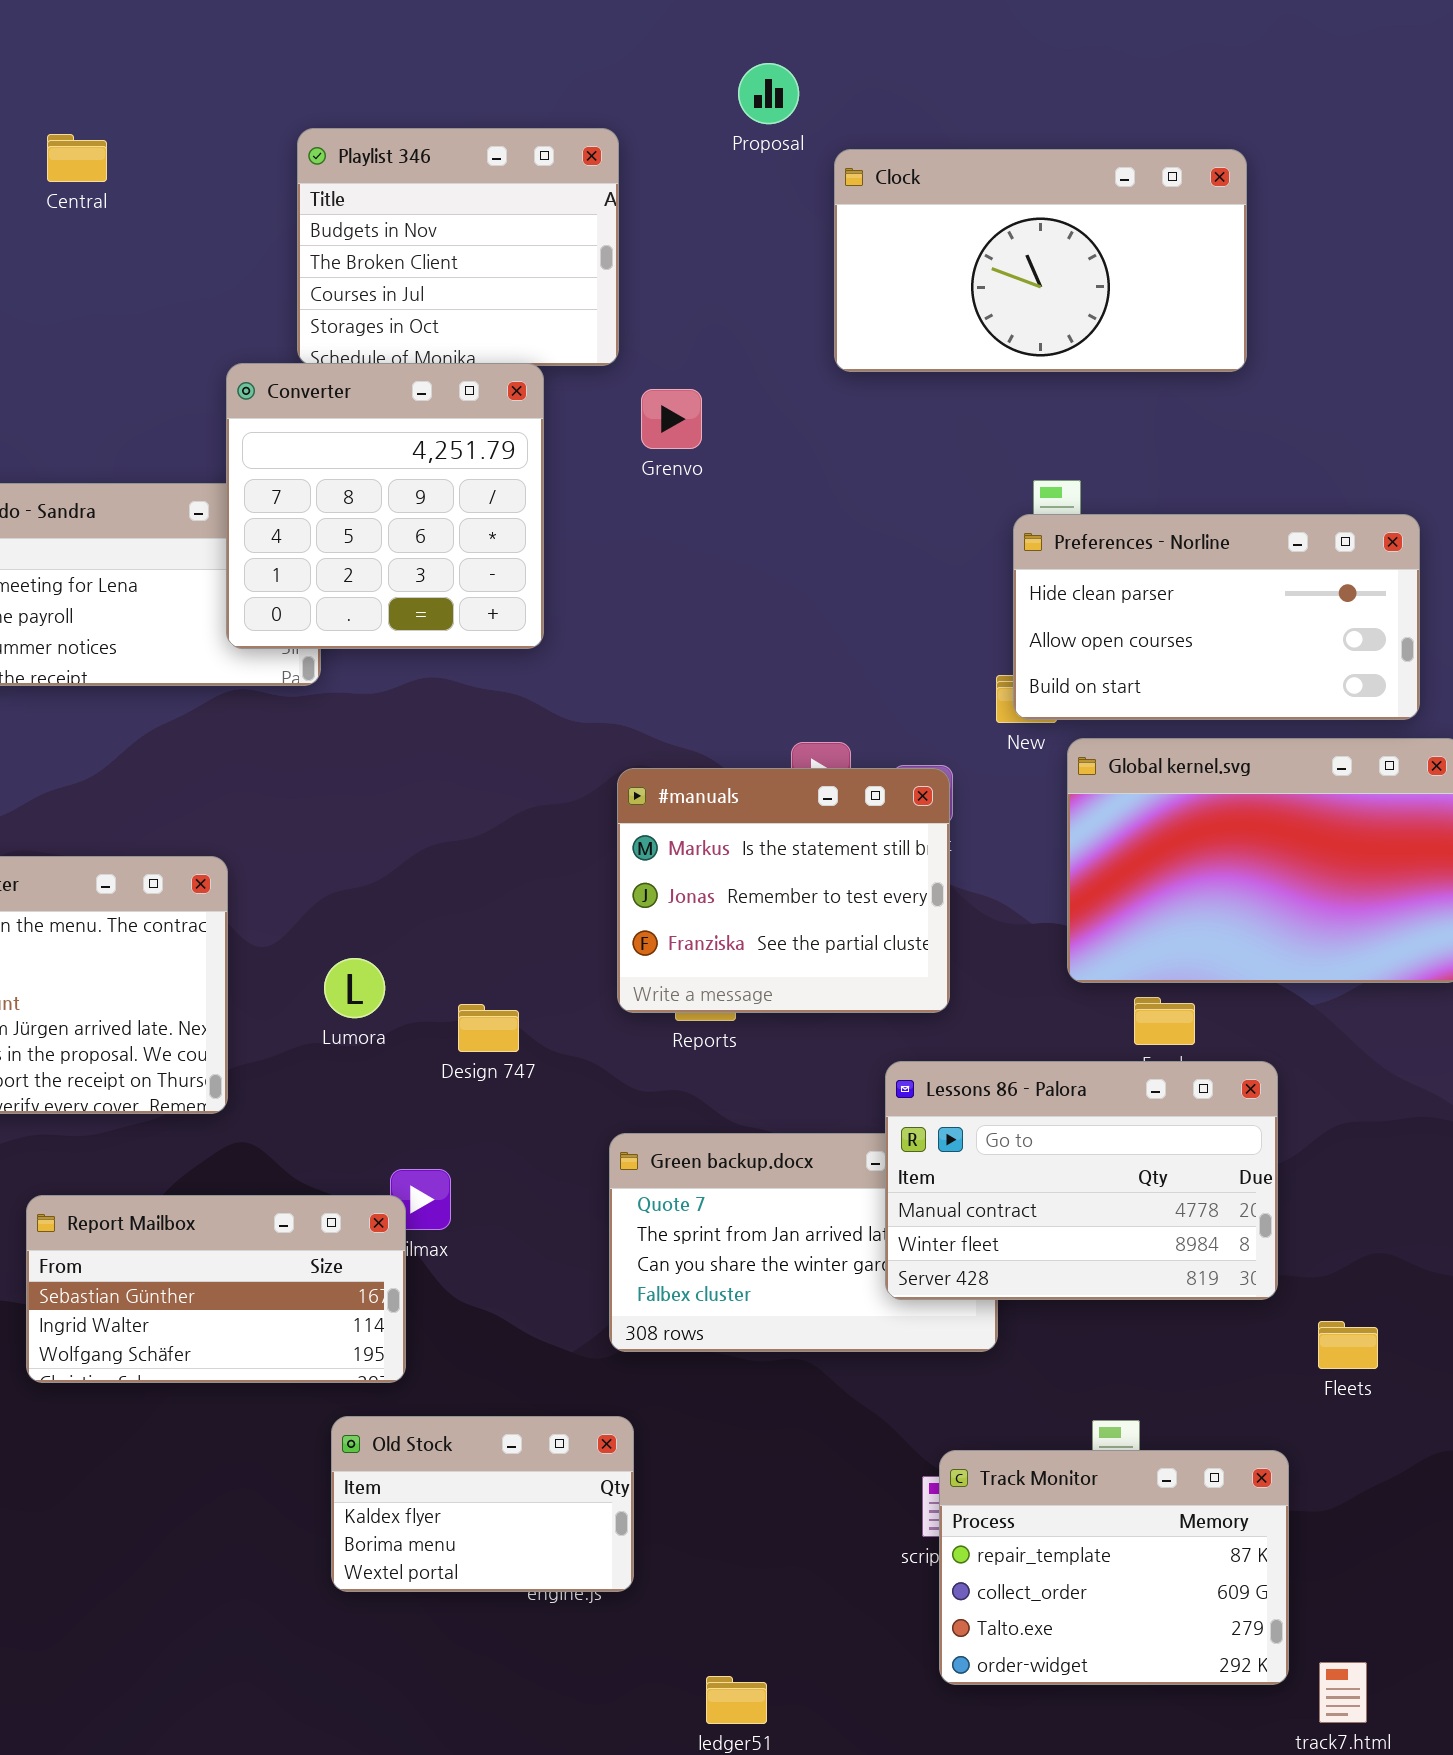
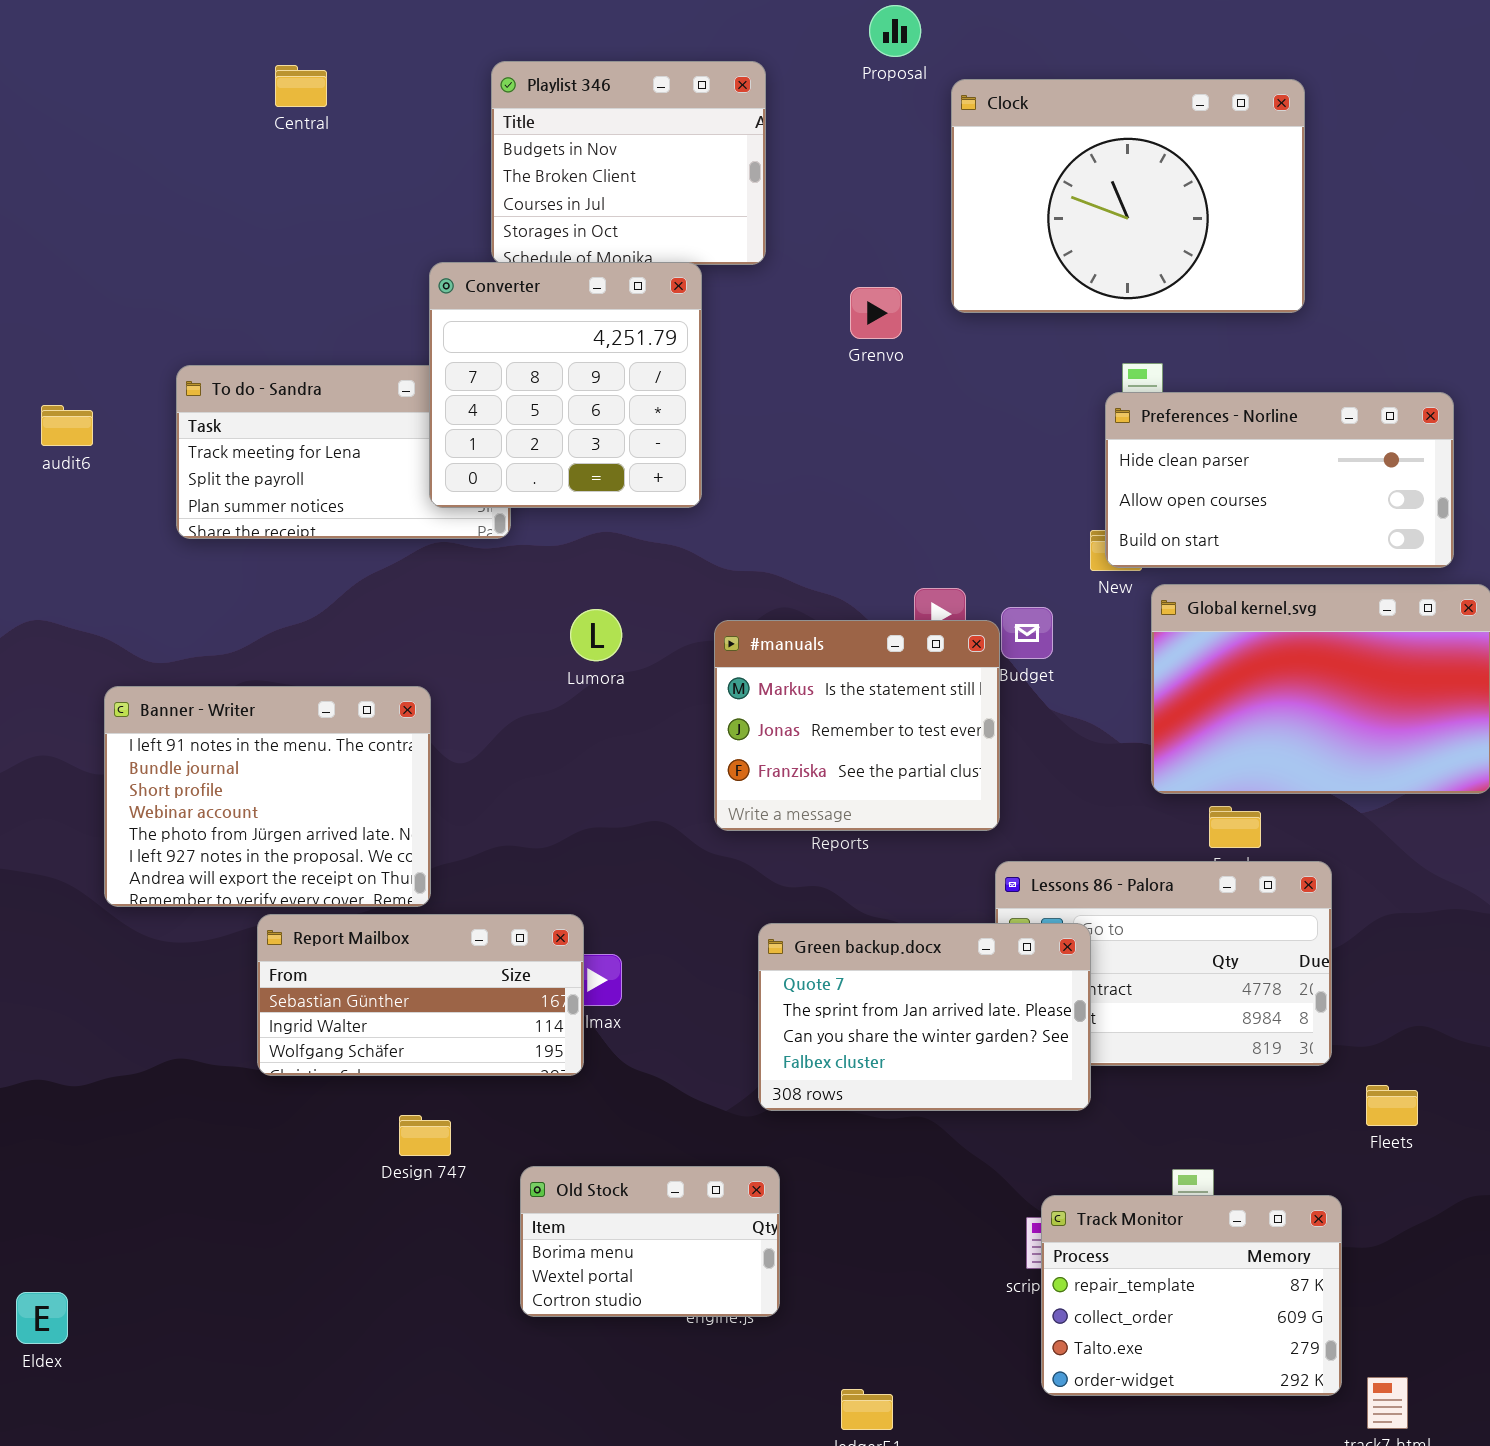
Clock: [834,149,1247,372] -> [951,79,1305,313], resized
Grenvo: [641,389,702,449] -> [850,287,902,339], moved
#manuals: [617,768,950,1013] -> [714,620,1000,831], moved
Lumora: [324,958,385,1018] -> [570,609,622,661], moved
Design 747: [458,1004,519,1052] -> [399,1115,451,1156], moved
Green backup.docx: [609,1133,998,1352] -> [758,923,1091,1111], raised
Report Mailbox: [26,1195,406,1383] -> [257,914,584,1076], moved
Old Stock: [331,1416,634,1592] -> [520,1166,780,1317], scrolled down 1 row

